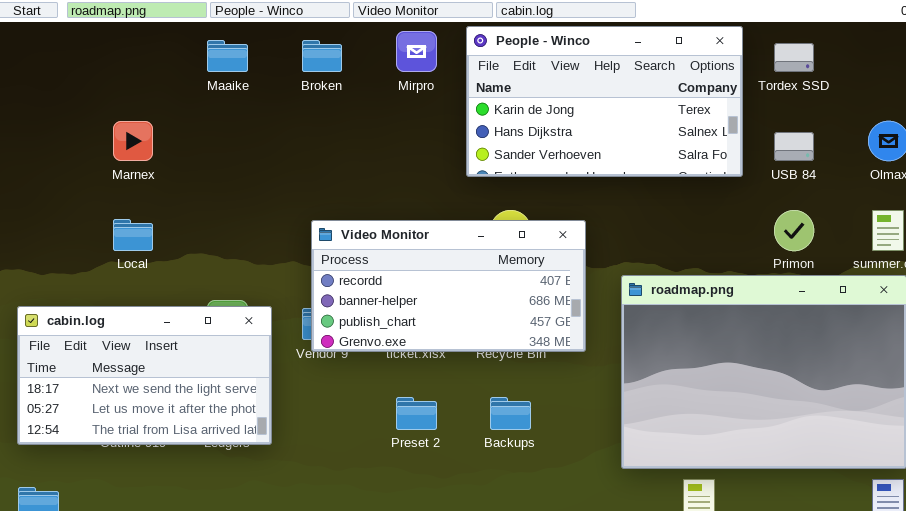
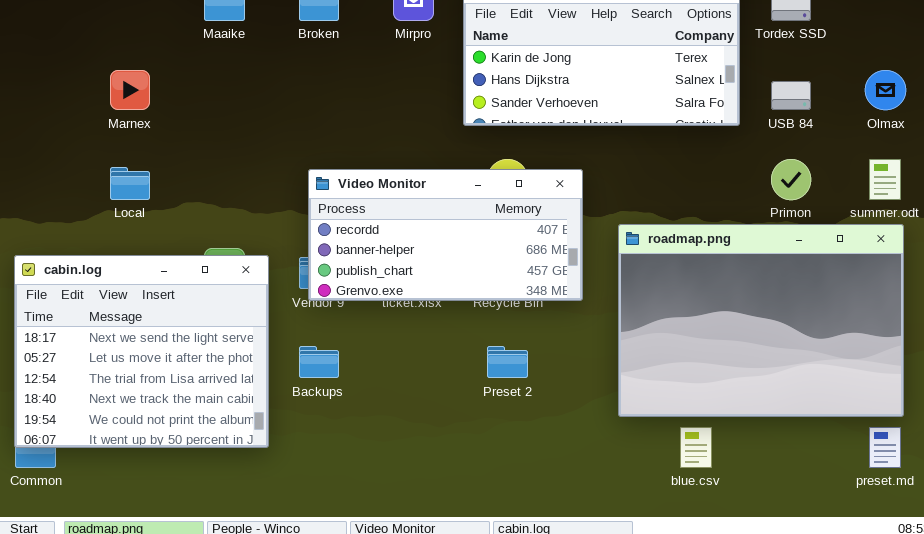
cabin.log: [17,306,272,445] -> [14,255,269,448], resized
Preset 2: [396,397,437,430] -> [487,346,528,378], moved
Backups: [490,397,531,430] -> [299,346,339,378], moved

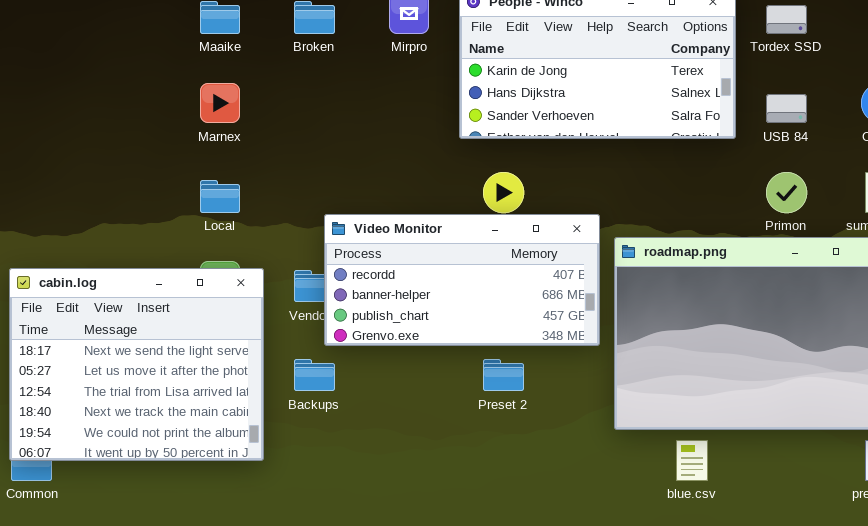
Marnex: [110,70,150,110] -> [200,83,240,123], moved
Local: [110,167,150,200] -> [200,180,240,213], moved
Video Monitor: [308,169,583,301] -> [324,214,600,346], moved

